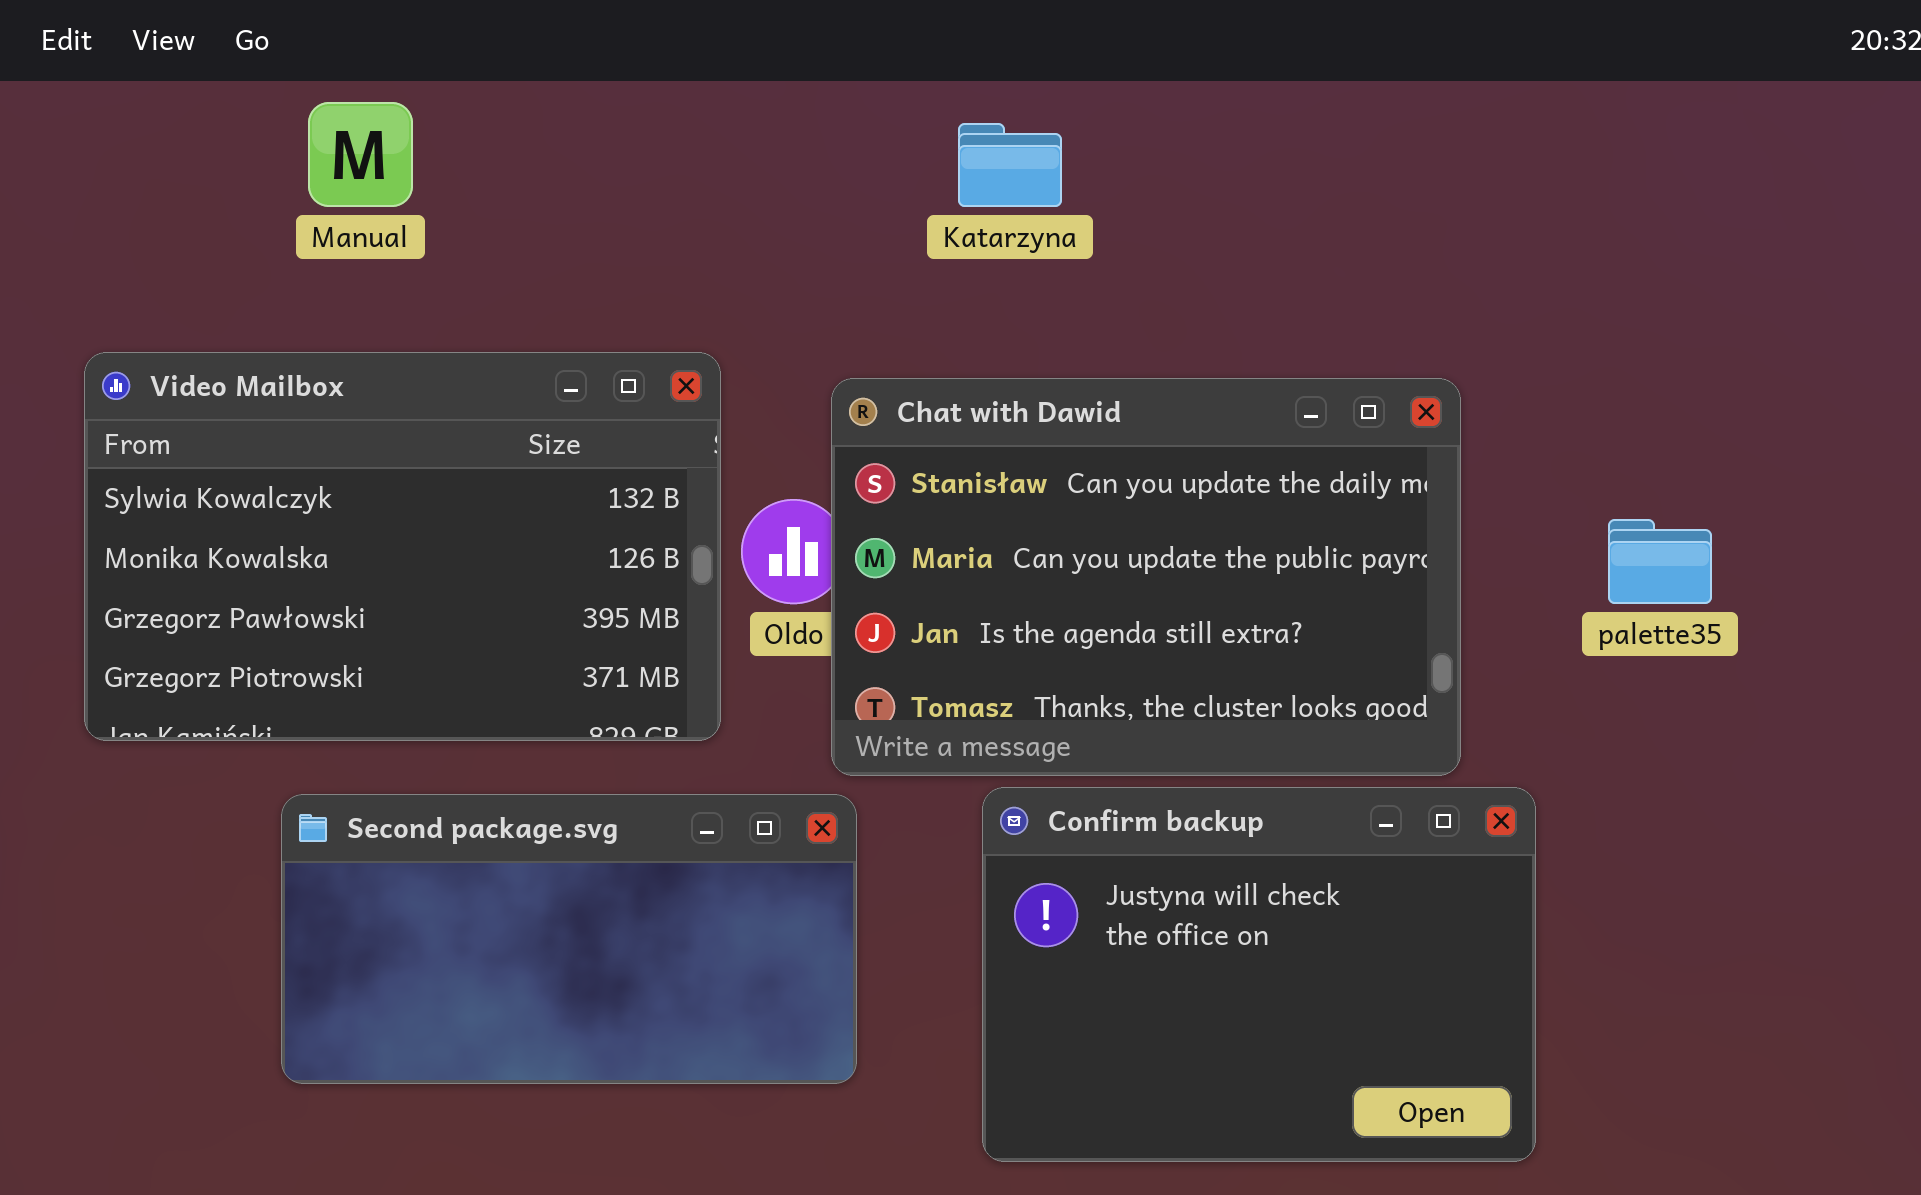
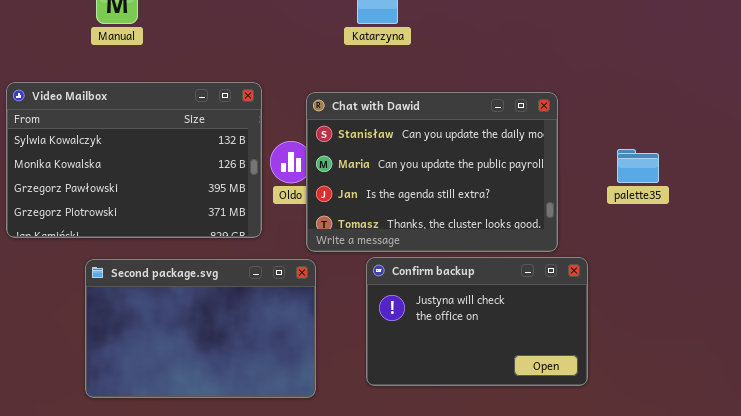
Confirm backup: [982,787,1536,1162] -> [366,257,588,386], resized
Second package.svg: [281,794,857,1084] -> [85,259,316,398], resized

